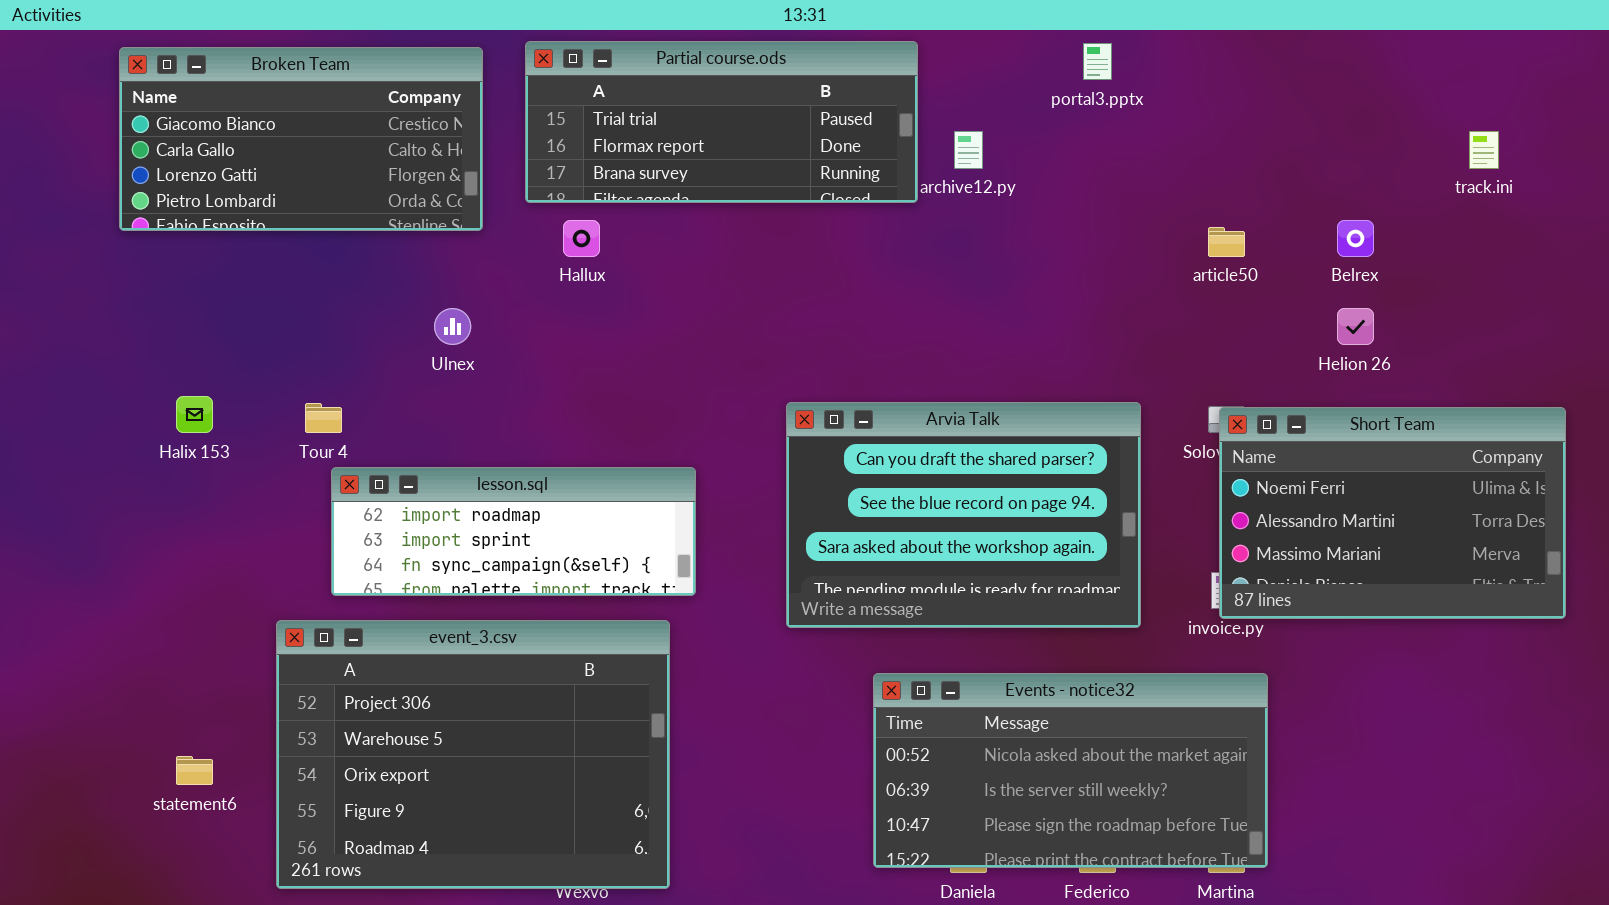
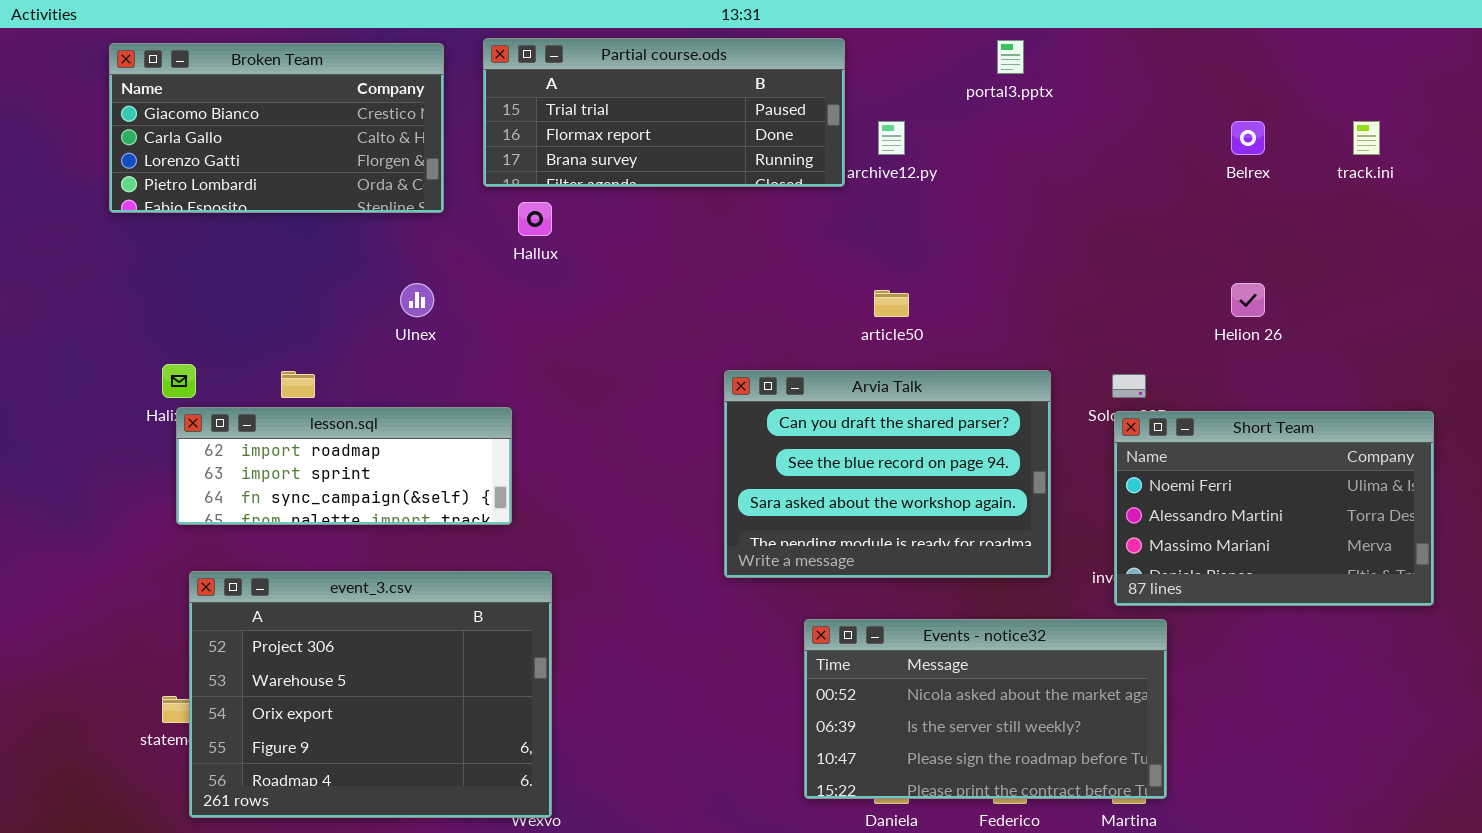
Belrex: [1337,220,1374,257] -> [1231,121,1265,155], moved
article50: [1208,227,1245,257] -> [874,290,909,317], moved
Short Team: [1219,407,1566,619] -> [1114,411,1434,606], moved
lesson.sql: [331,467,696,596] -> [176,407,512,525], moved
event_3.csv: [276,620,670,889] -> [189,571,552,818], moved

